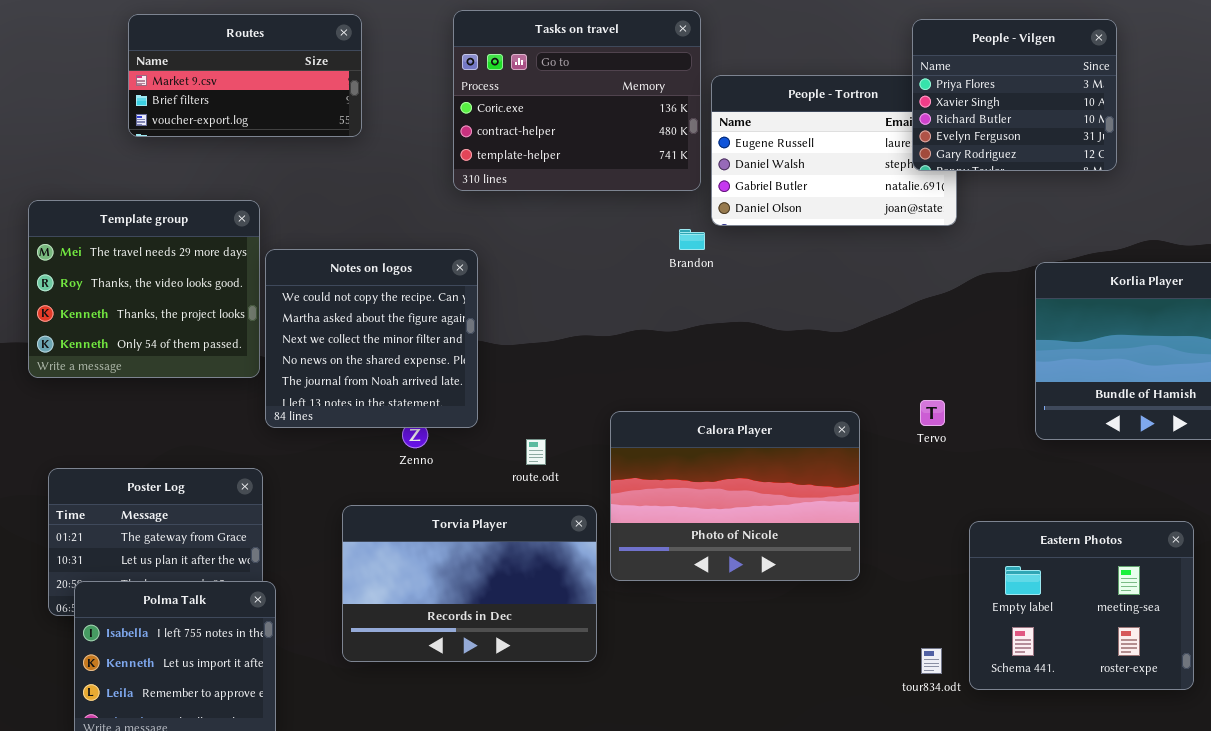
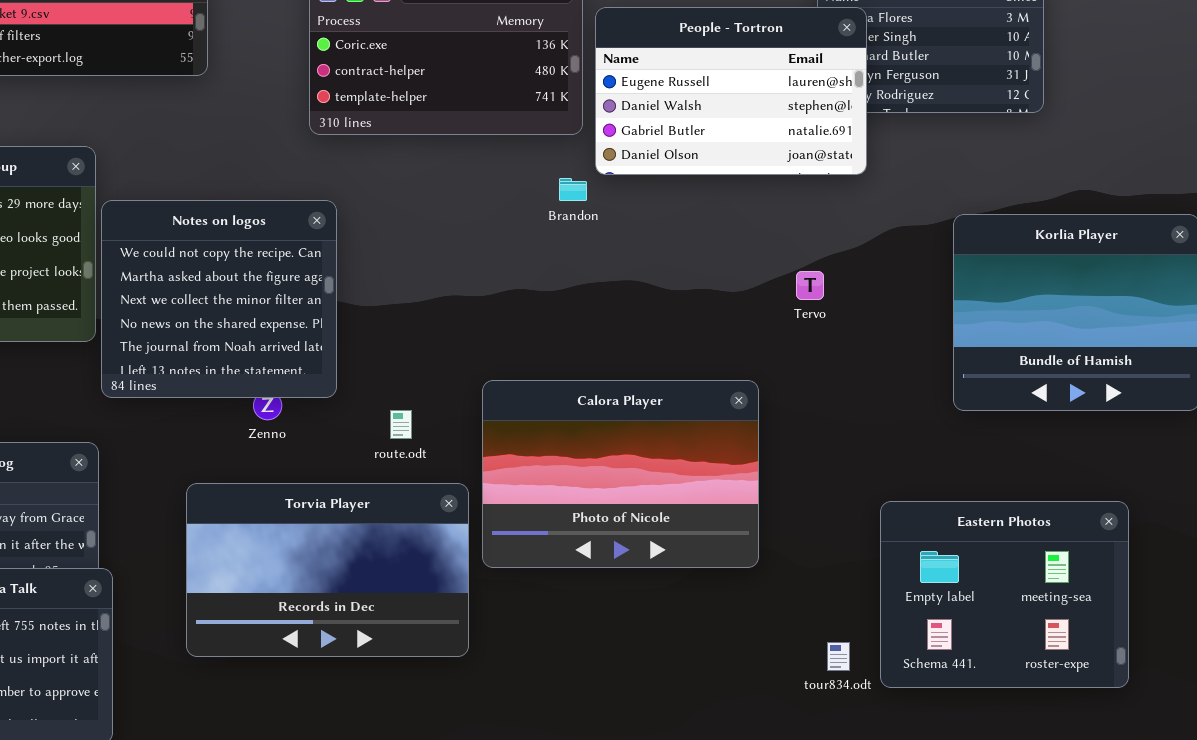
People - Tortron: [711,75,957,226] -> [595,7,867,175], raised
Tervo: [920,400,945,426] -> [796,271,824,300], moved

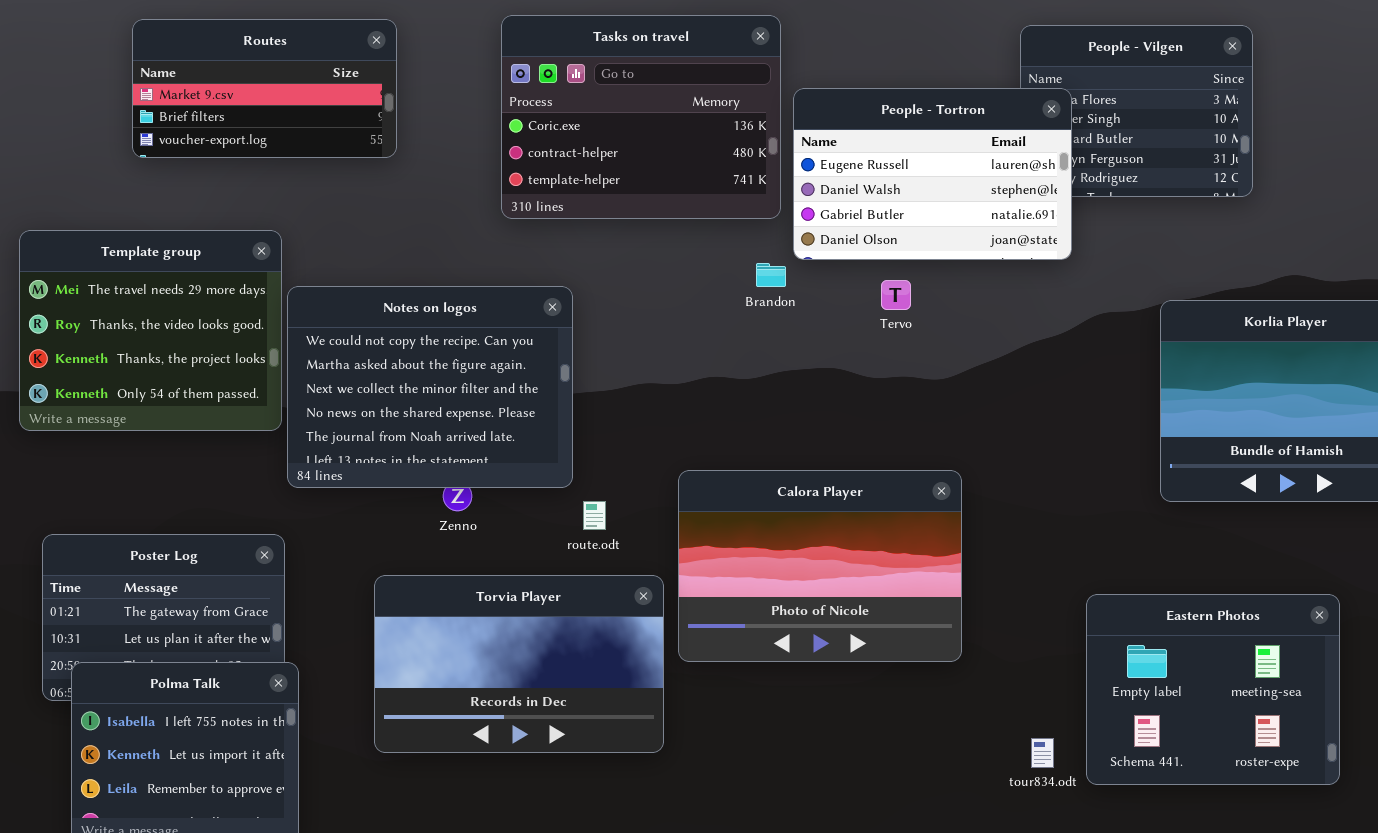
Notes on logos: [101,200,337,398] -> [287,286,573,488], resized
Tervo: [796,271,824,300] -> [881,280,911,310], moved

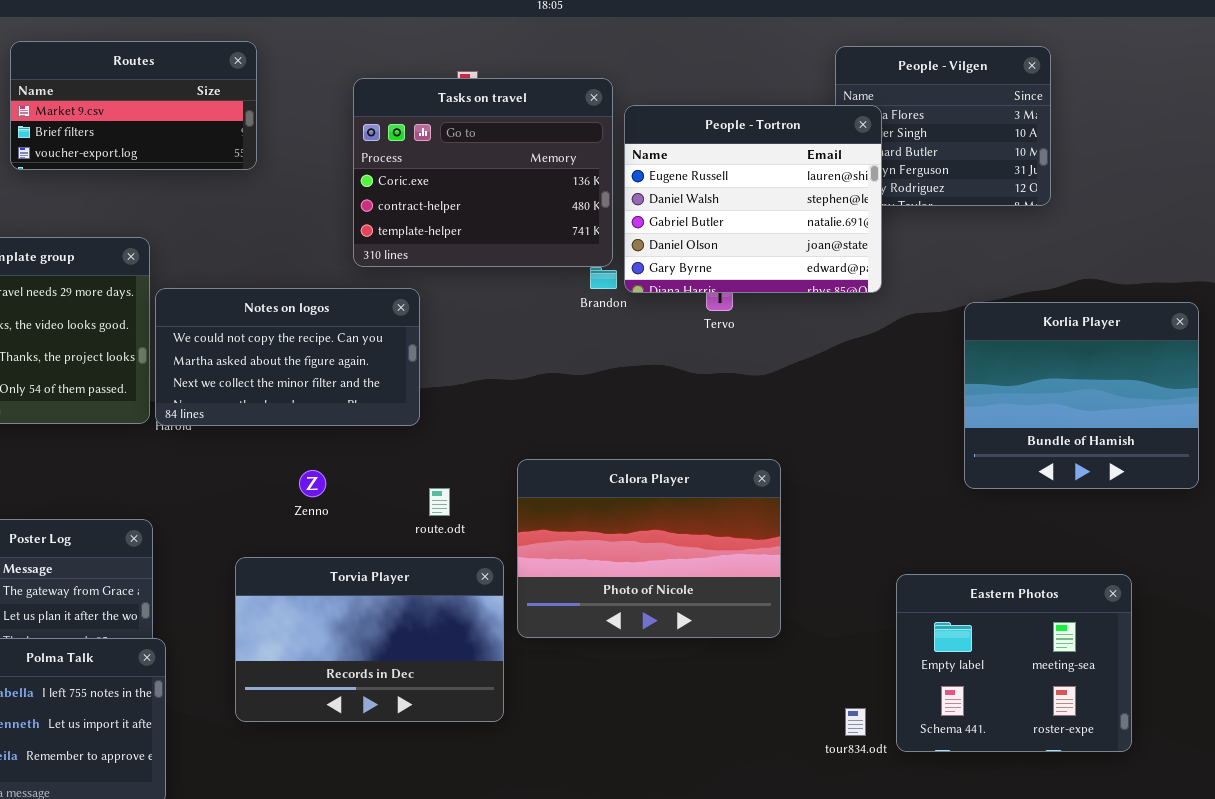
Tasks on travel: [501,15,781,219] -> [353,78,613,267], moved
People - Tortron: [793,88,1072,260] -> [624,105,882,293], resized
Notes on logos: [287,286,573,488] -> [155,288,420,426], resized

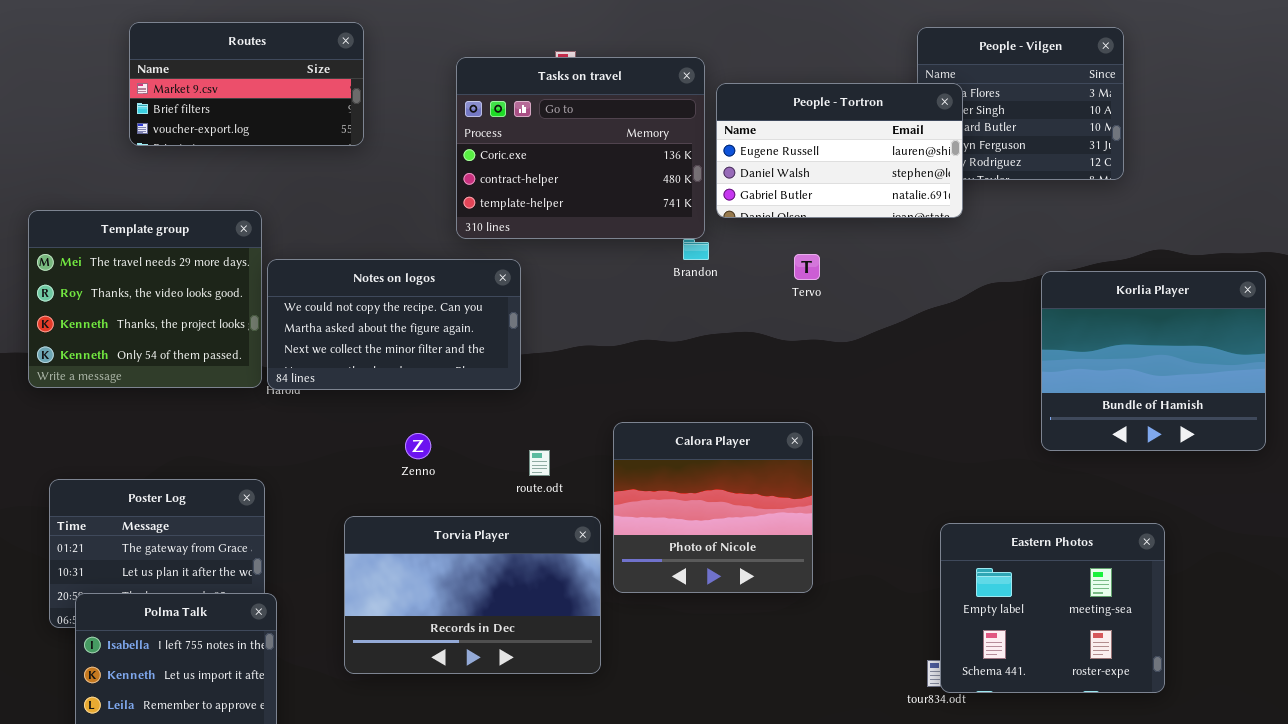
People - Tortron: [624,105,882,293] -> [716,83,963,218], resized
Calora Player: [517,459,781,638] -> [613,422,813,593], resized
Eastern Photos: [896,574,1132,752] -> [940,523,1165,693], moved

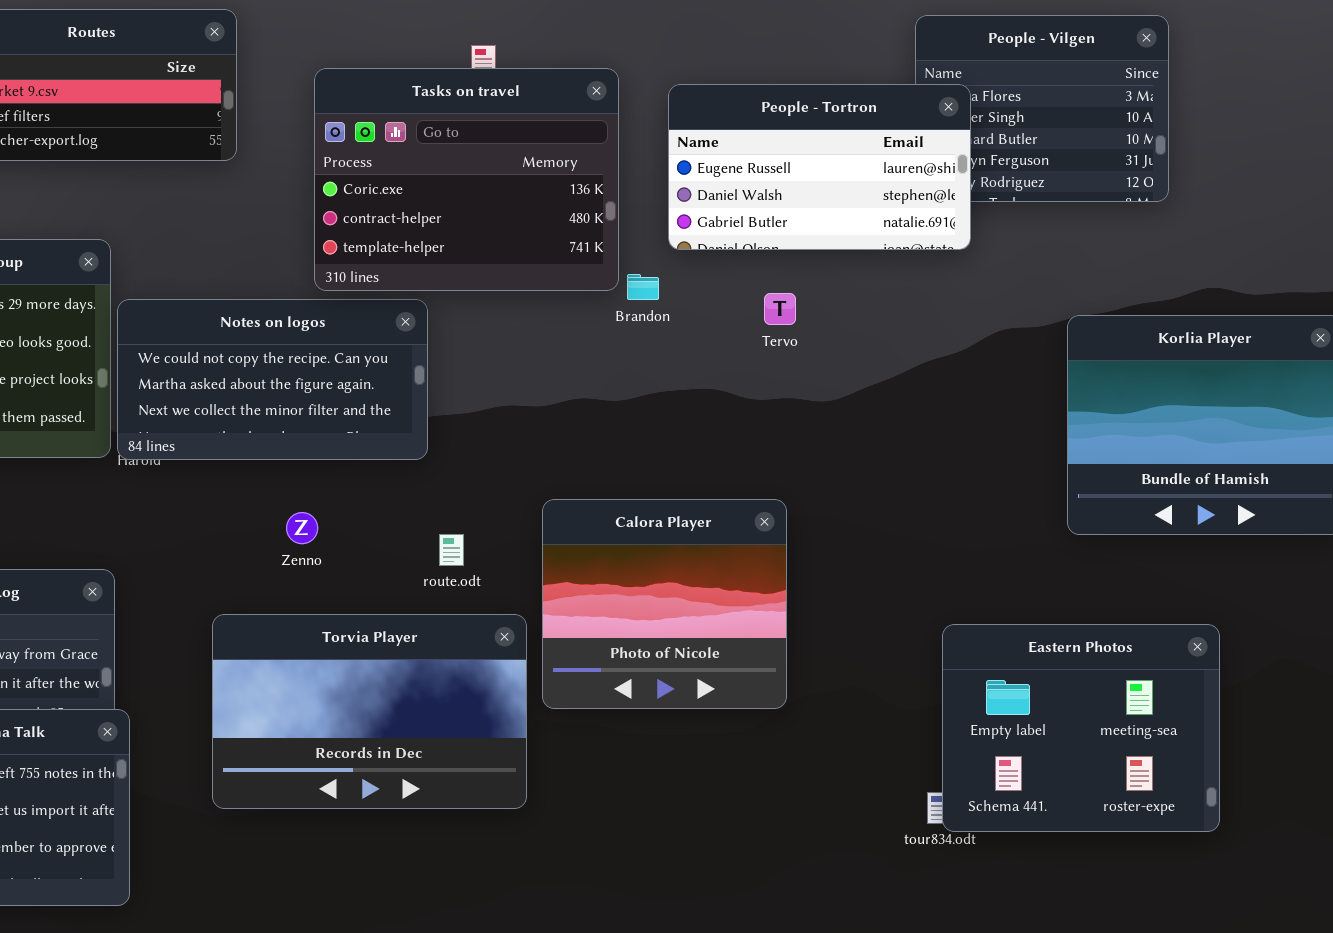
Tasks on travel: [456,57,705,239] -> [314,68,619,291], moved

